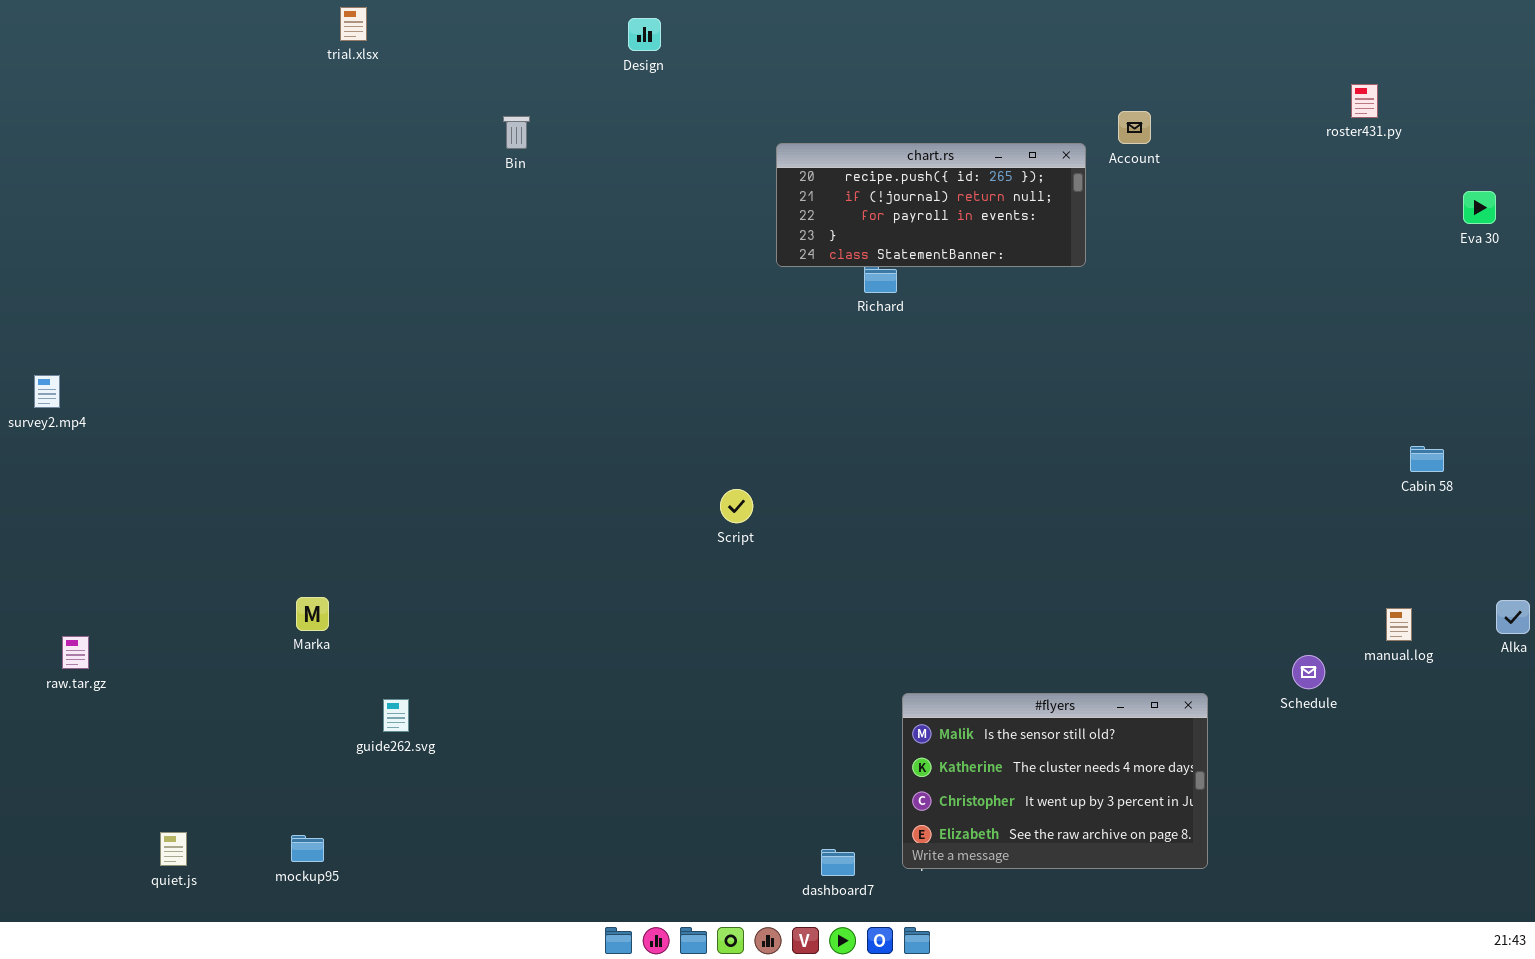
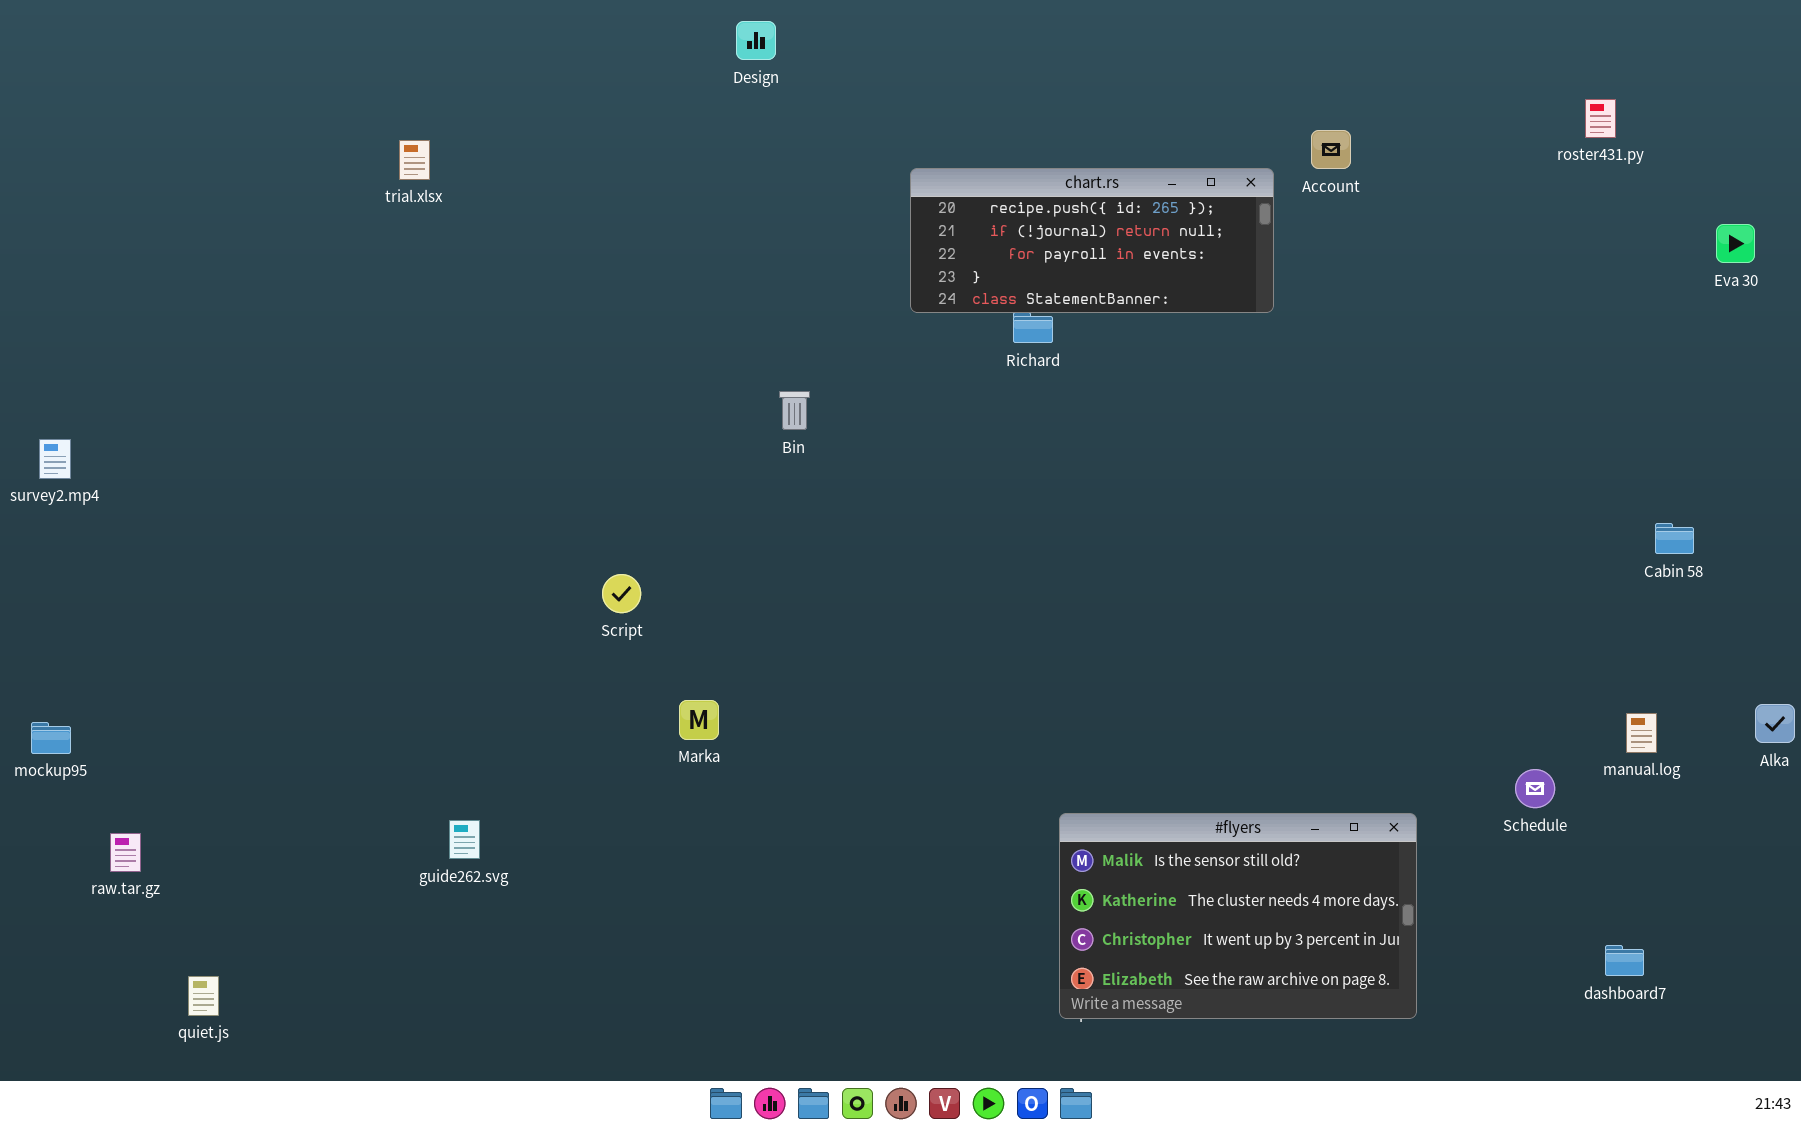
trial.xlsx: [340,7,367,41] -> [399,140,430,180], moved
Bin: [503,116,530,149] -> [779,391,810,430], moved
Script: [720,489,753,523] -> [602,574,641,613], moved
Marka: [296,597,329,631] -> [679,700,719,740], moved
raw.tar.gz: [62,636,89,669] -> [110,833,141,872], moved
mockup95: [291,835,324,862] -> [31,722,71,754], moved
dashboard7: [821,849,855,876] -> [1605,945,1644,976], moved

